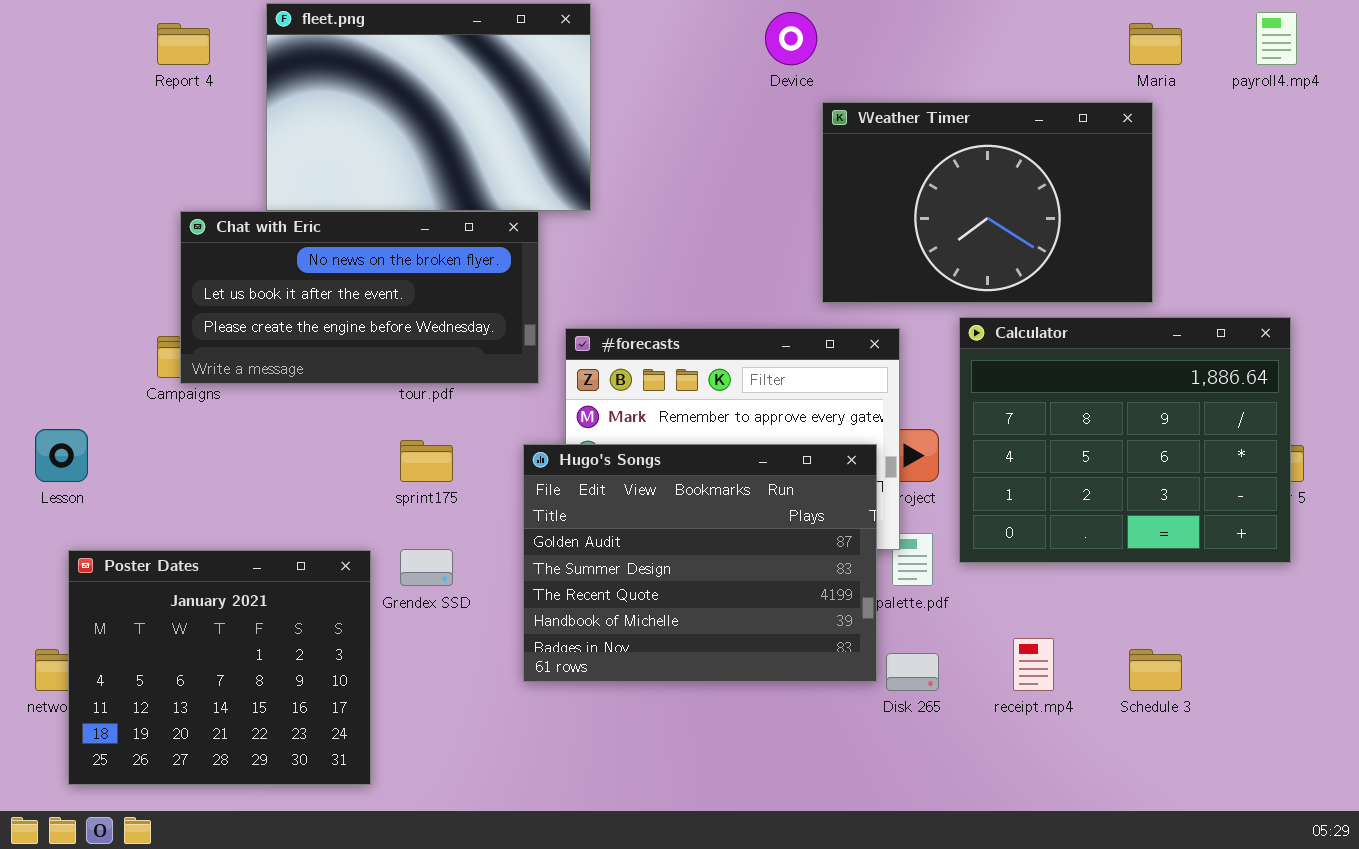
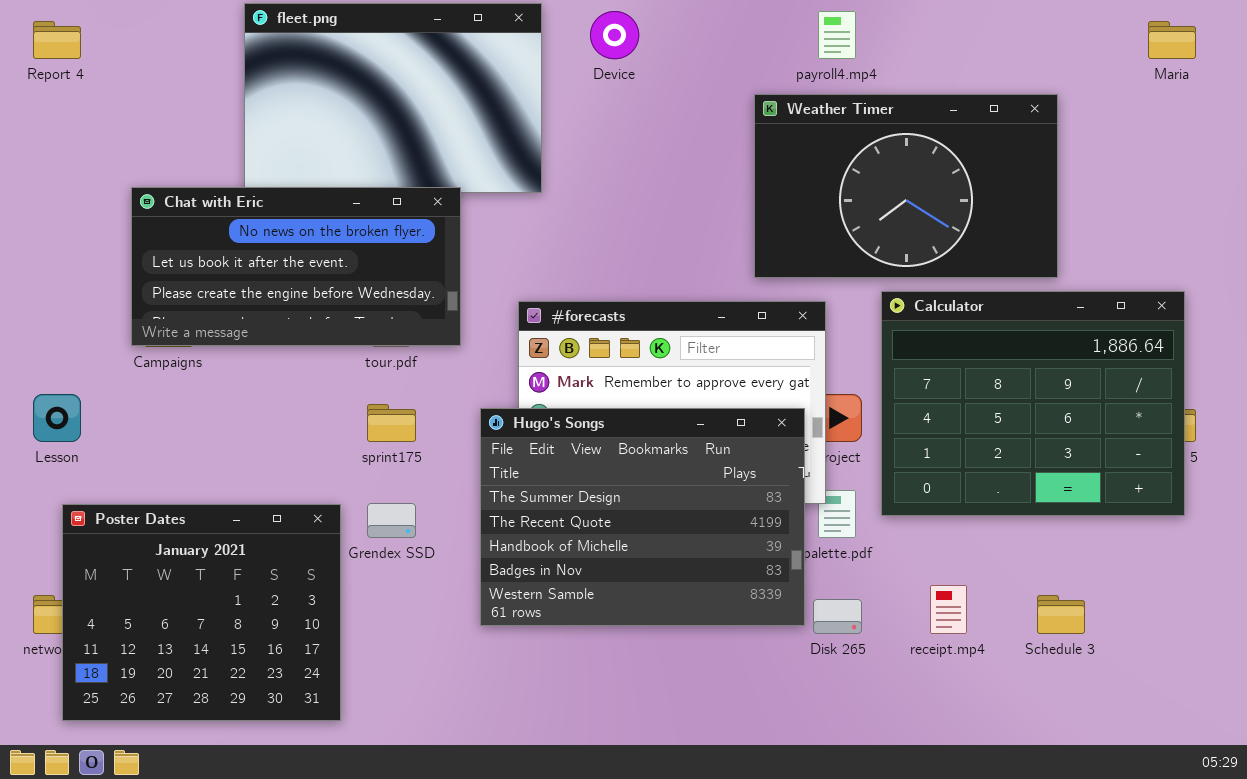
Device: [765,12,817,65] -> [590,11,639,59], moved
payroll4.mp4: [1256,12,1297,65] -> [818,11,856,59], moved
Report 4: [157,23,210,65] -> [33,21,81,59], moved
Maria: [1129,23,1182,65] -> [1148,21,1196,59], moved
Chat with Eric: [180,211,539,384] -> [131,187,461,346], moved
Hugo's Songs: [523,444,877,682] -> [480,408,805,626], scrolled down 1 row

